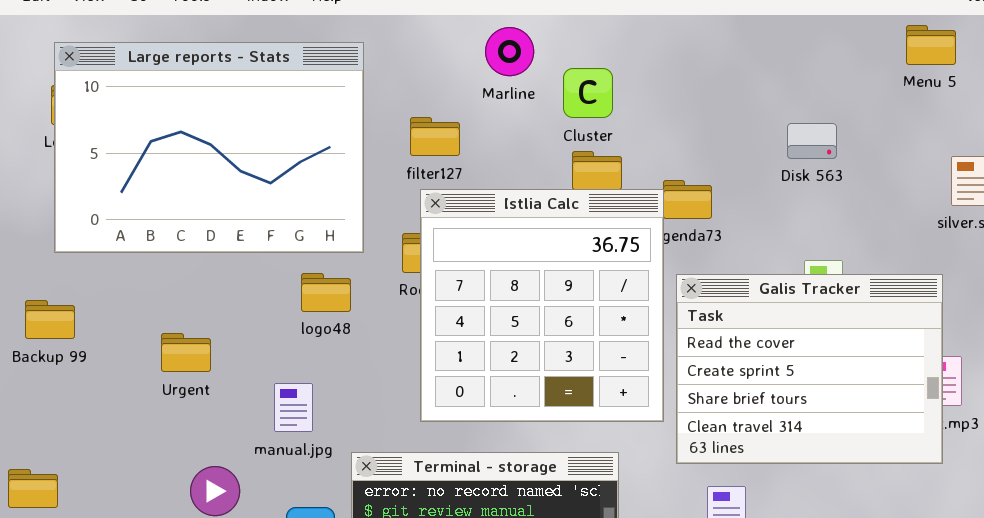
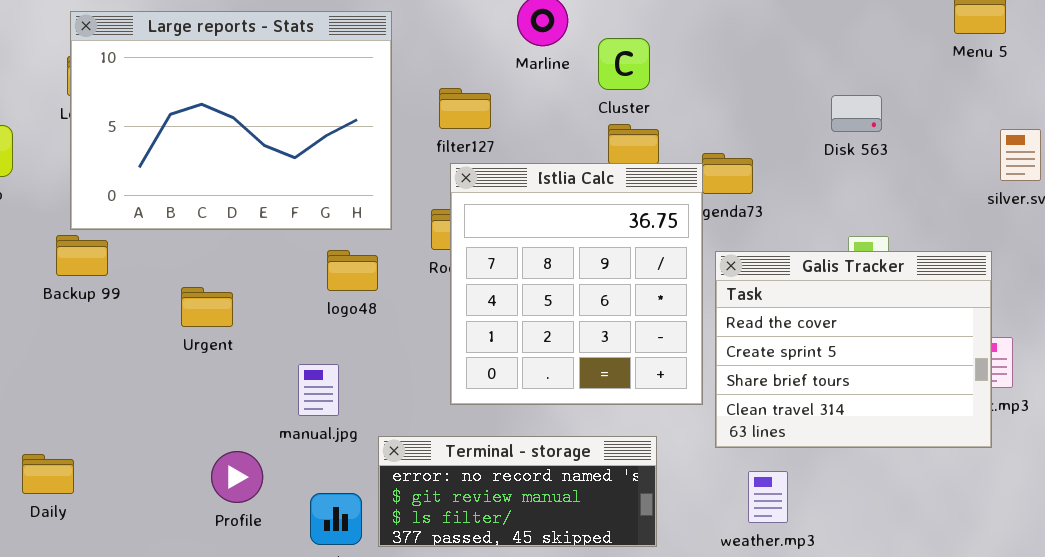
Backup 99: [25,300,75,339] -> [56,235,108,276], moved
Urgent: [161,333,211,372] -> [181,287,233,327], moved

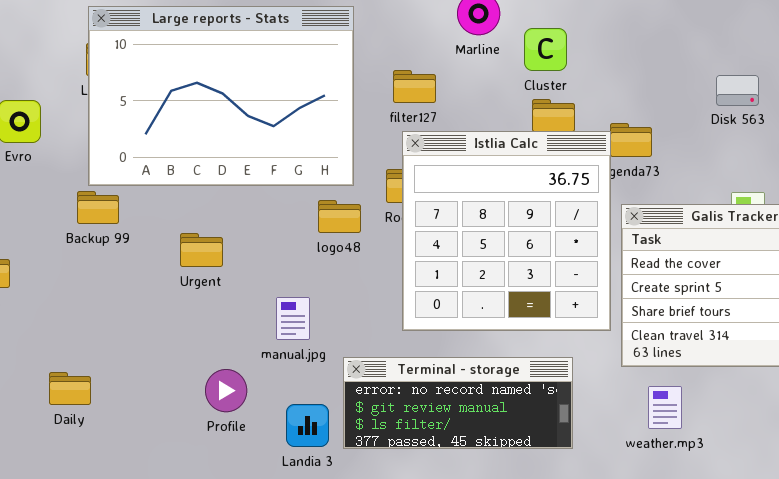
logo48: [327,250,378,291] -> [318,200,361,233], moved

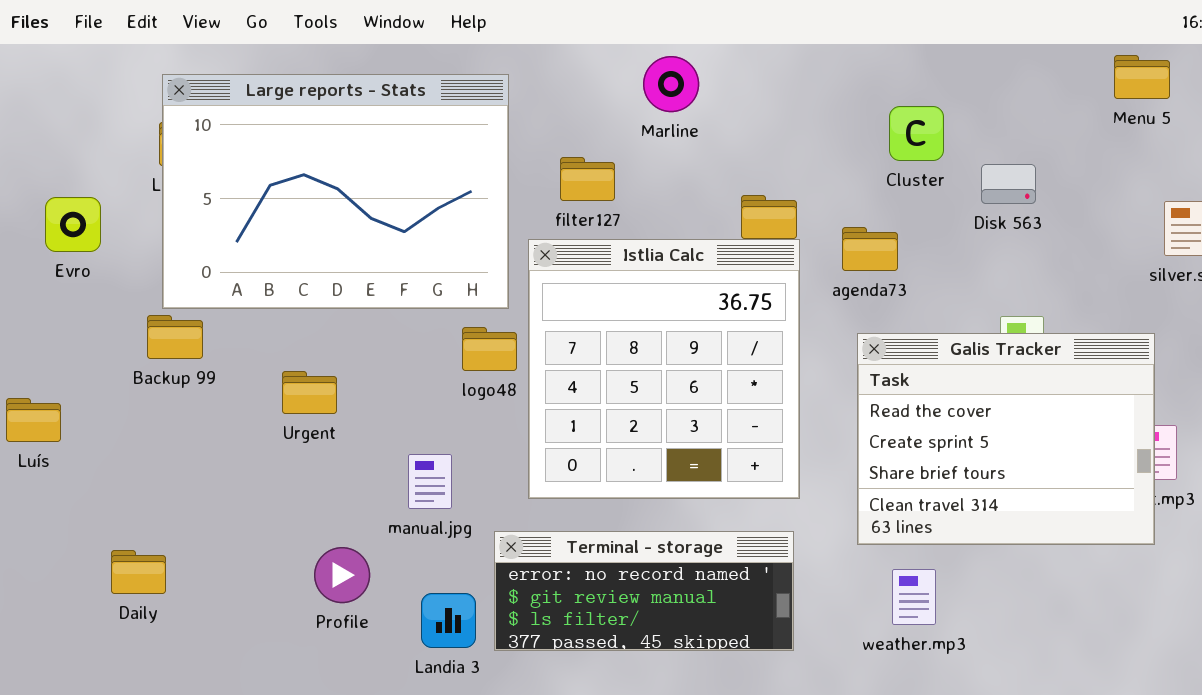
Cluster: [524,28,567,71] -> [889,106,944,161], moved
Istlia Calc: [402,131,611,331] -> [528,239,800,499], moved

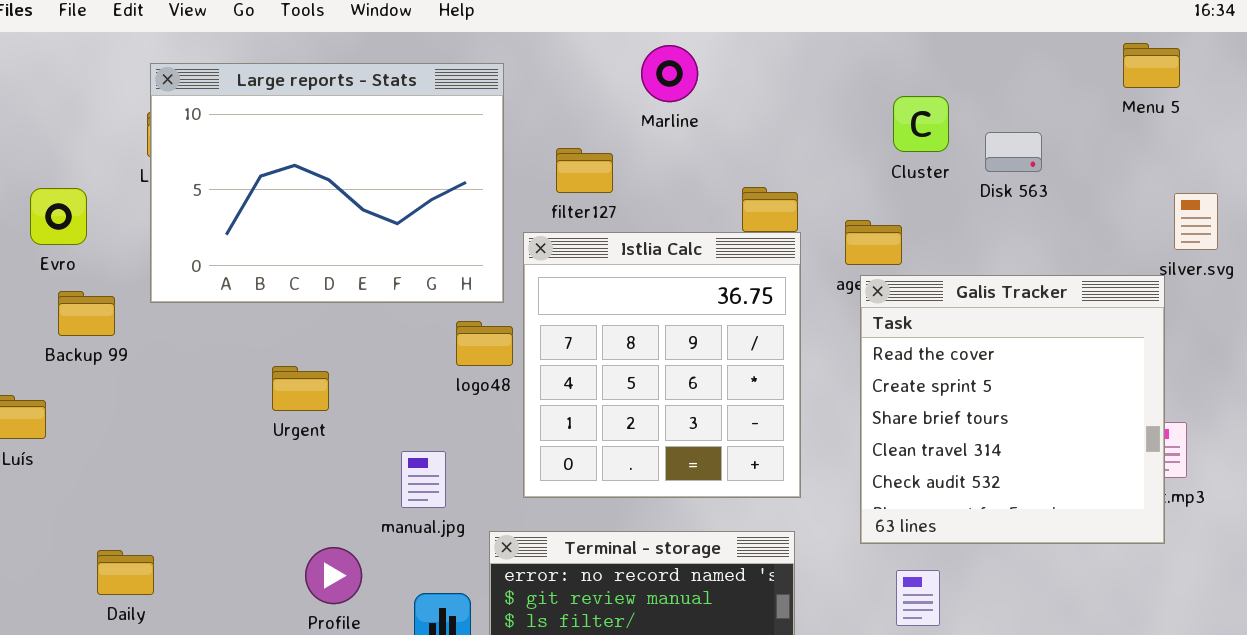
Disk 563: [981,164,1036,204] -> [985,132,1042,172], moved
Backup 99: [147,315,203,359] -> [58,291,115,336], moved
Galis Tracker: [857,333,1155,545] -> [860,275,1165,544], resized

